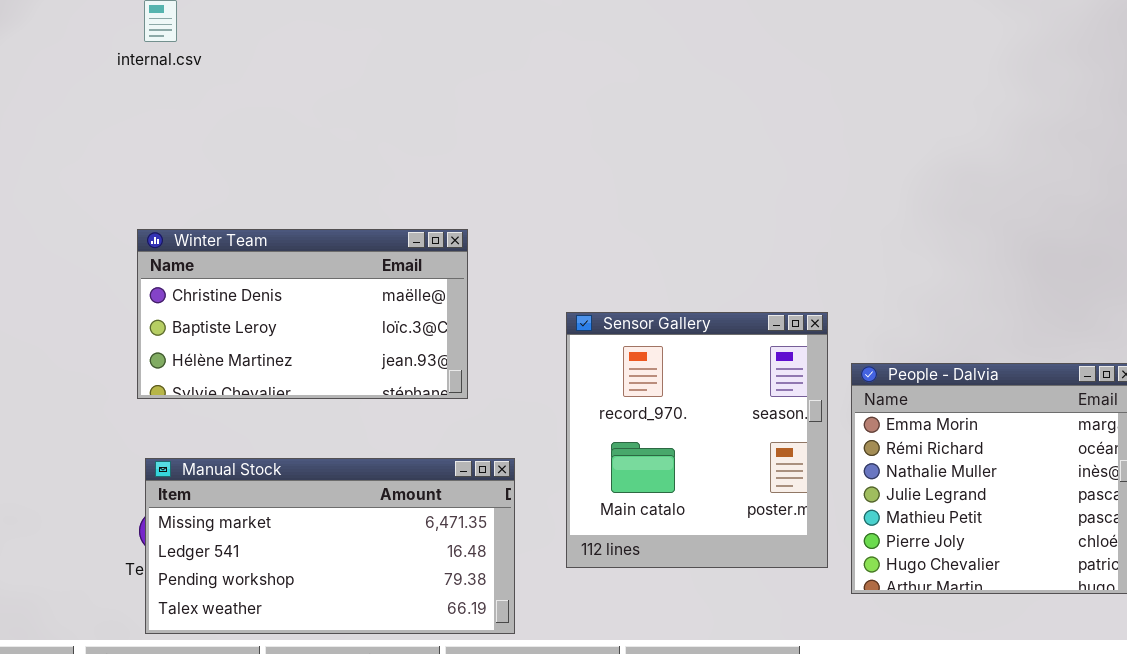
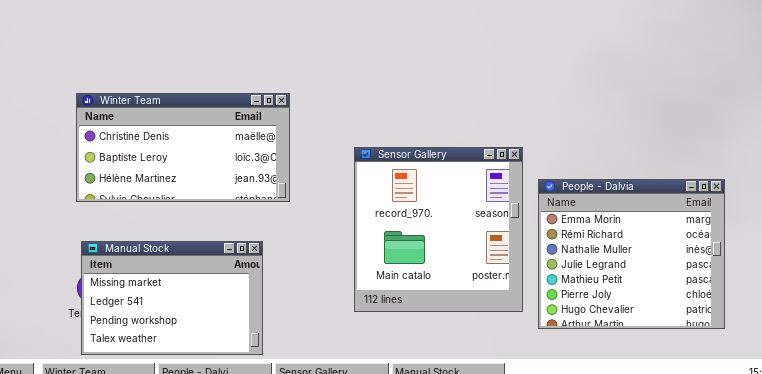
Manual Stock: [145,458,515,634] -> [81,241,263,355], resized

